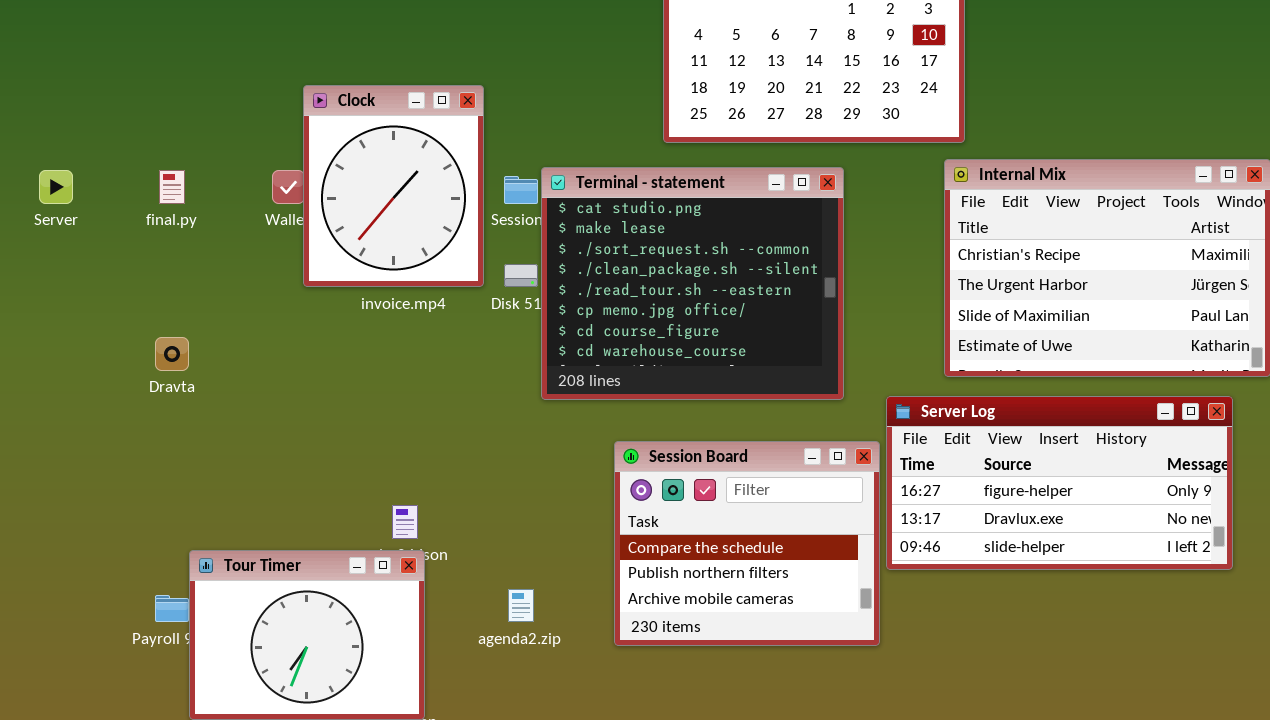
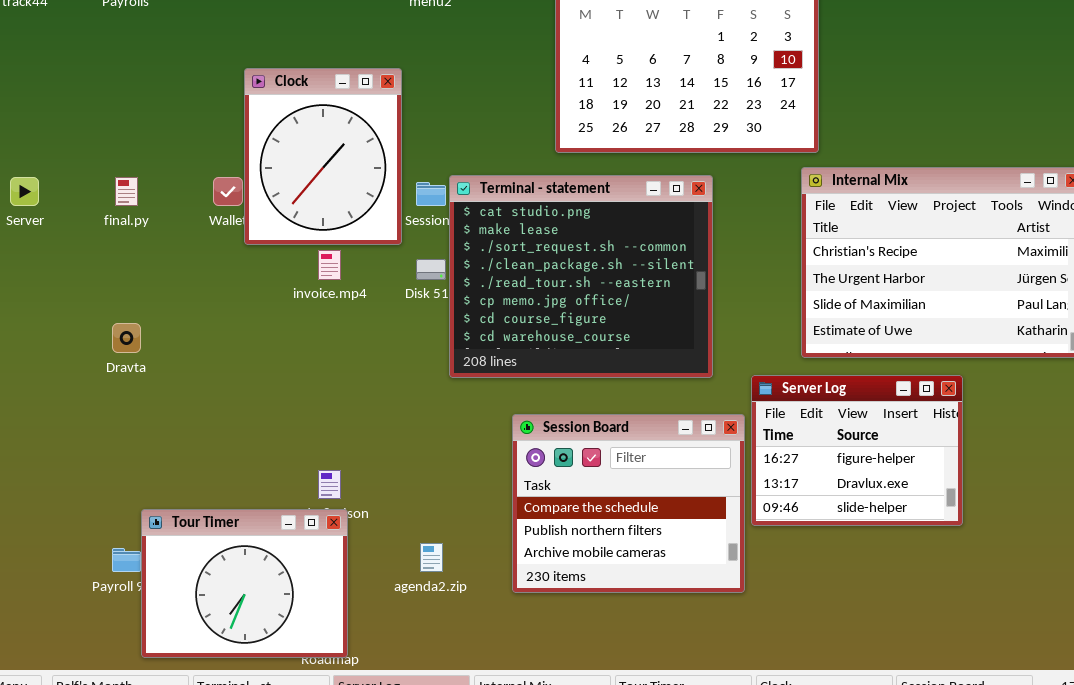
Clock: [303,85,484,287] -> [244,68,402,245], moved
Server Log: [886,396,1233,570] -> [751,375,963,526], resized

